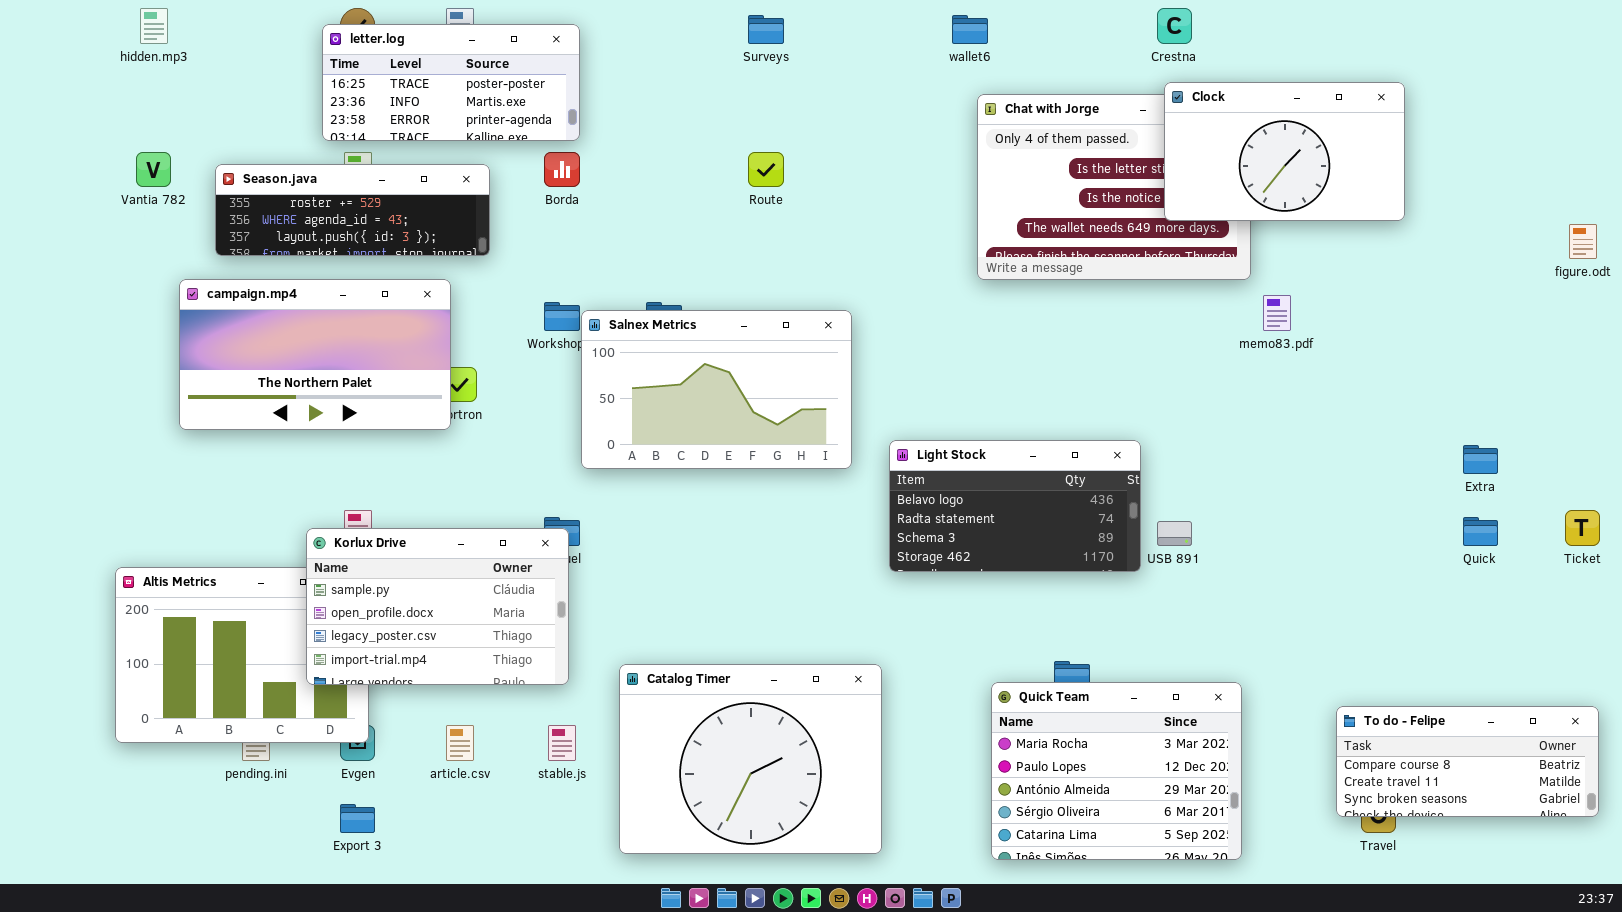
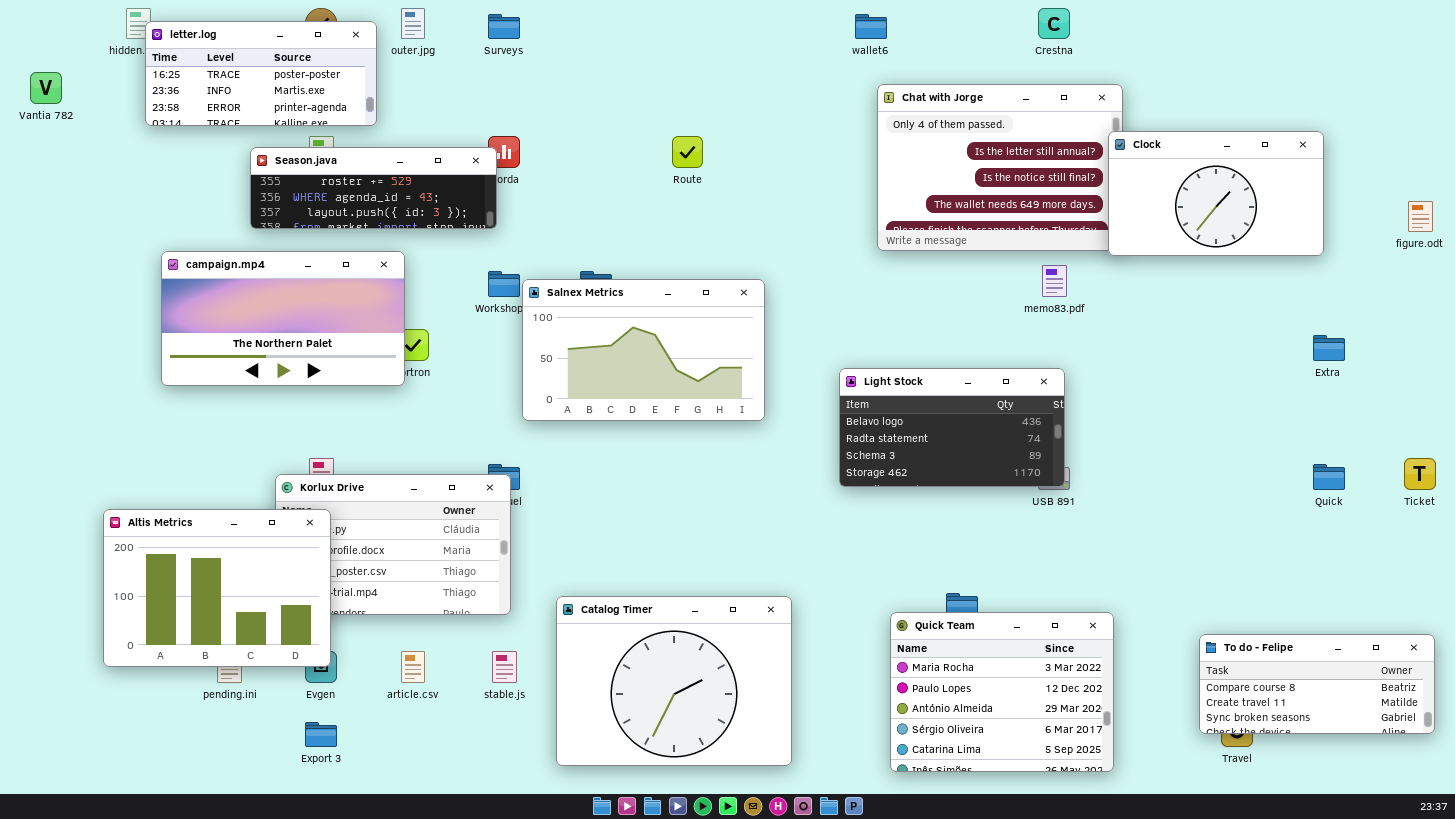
Surveys: [748,15,784,44] -> [488,14,520,39], moved
letter.log: [322,24,580,141] -> [145,21,377,126], moved
Clock: [1164,82,1405,221] -> [1108,131,1324,256], moved
Vantia 782: [136,152,171,187] -> [30,72,62,104], moved
Season.java: [215,164,490,256] -> [250,147,497,229], moved
memo83.pdf: [1263,295,1291,331] -> [1042,265,1067,297], moved
Light Stock: [889,440,1141,572] -> [839,368,1065,487], moved
Extra: [1463,445,1498,474] -> [1313,335,1345,361], moved
Altis Metrics: [115,567,369,743] -> [103,509,331,667], raised

